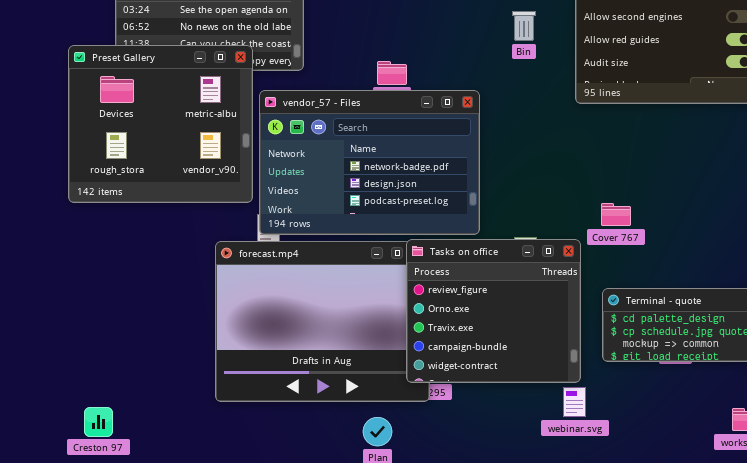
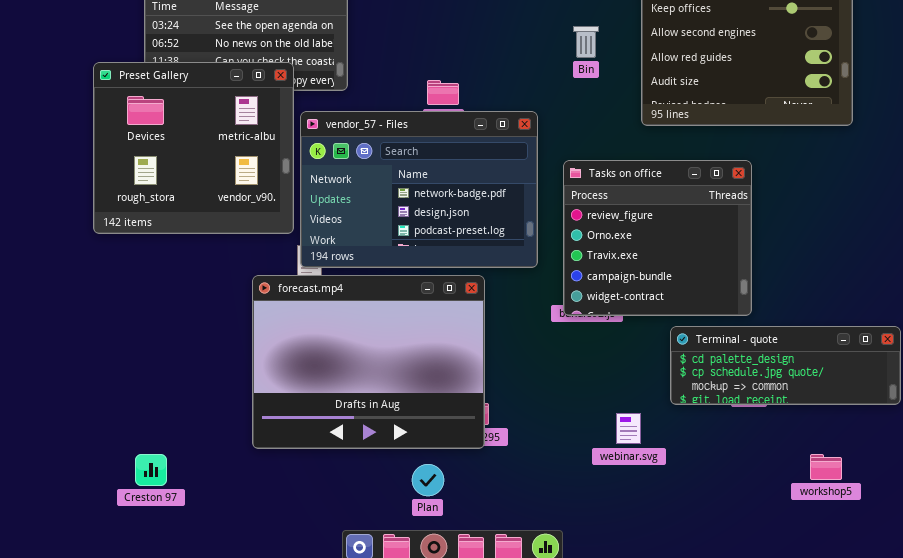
Tasks on office: [406,239,581,383] -> [563,160,752,316], moved
webinar.svg: [563,387,586,417] -> [616,413,641,444], moved
Creston 97: [84,407,113,437] -> [135,454,167,486], moved

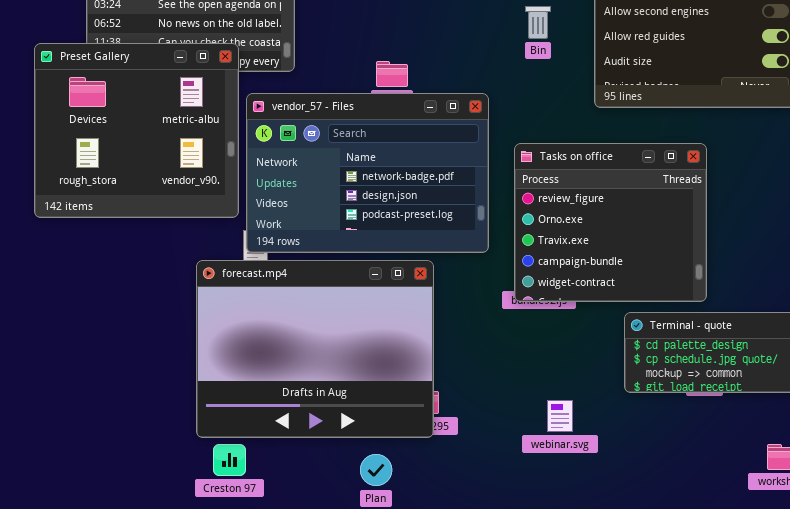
webinar.svg: [616,413,641,444] -> [547,400,573,432], moved
Creston 97: [135,454,167,486] -> [213,444,246,476], moved

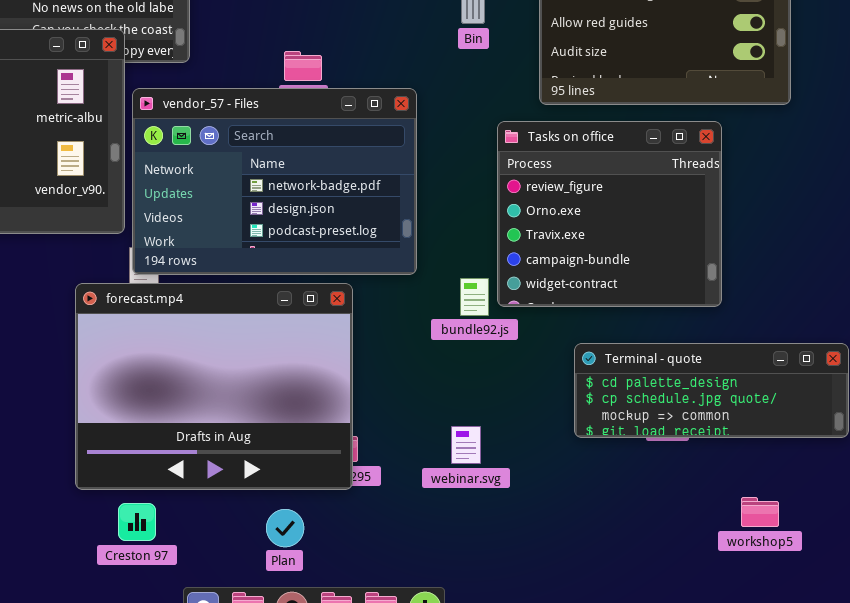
Tasks on office: [514,143,707,302] -> [497,121,722,307], moved
webinar.svg: [547,400,573,432] -> [451,426,481,464], moved
Creston 97: [213,444,246,476] -> [118,503,156,541], moved

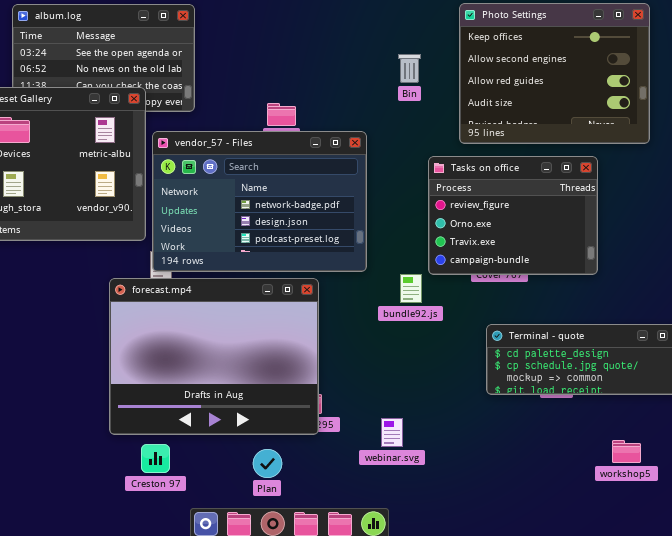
Tasks on office: [497,121,722,307] -> [428,156,598,275], resized
webinar.svg: [451,426,481,464] -> [381,418,403,447], moved

